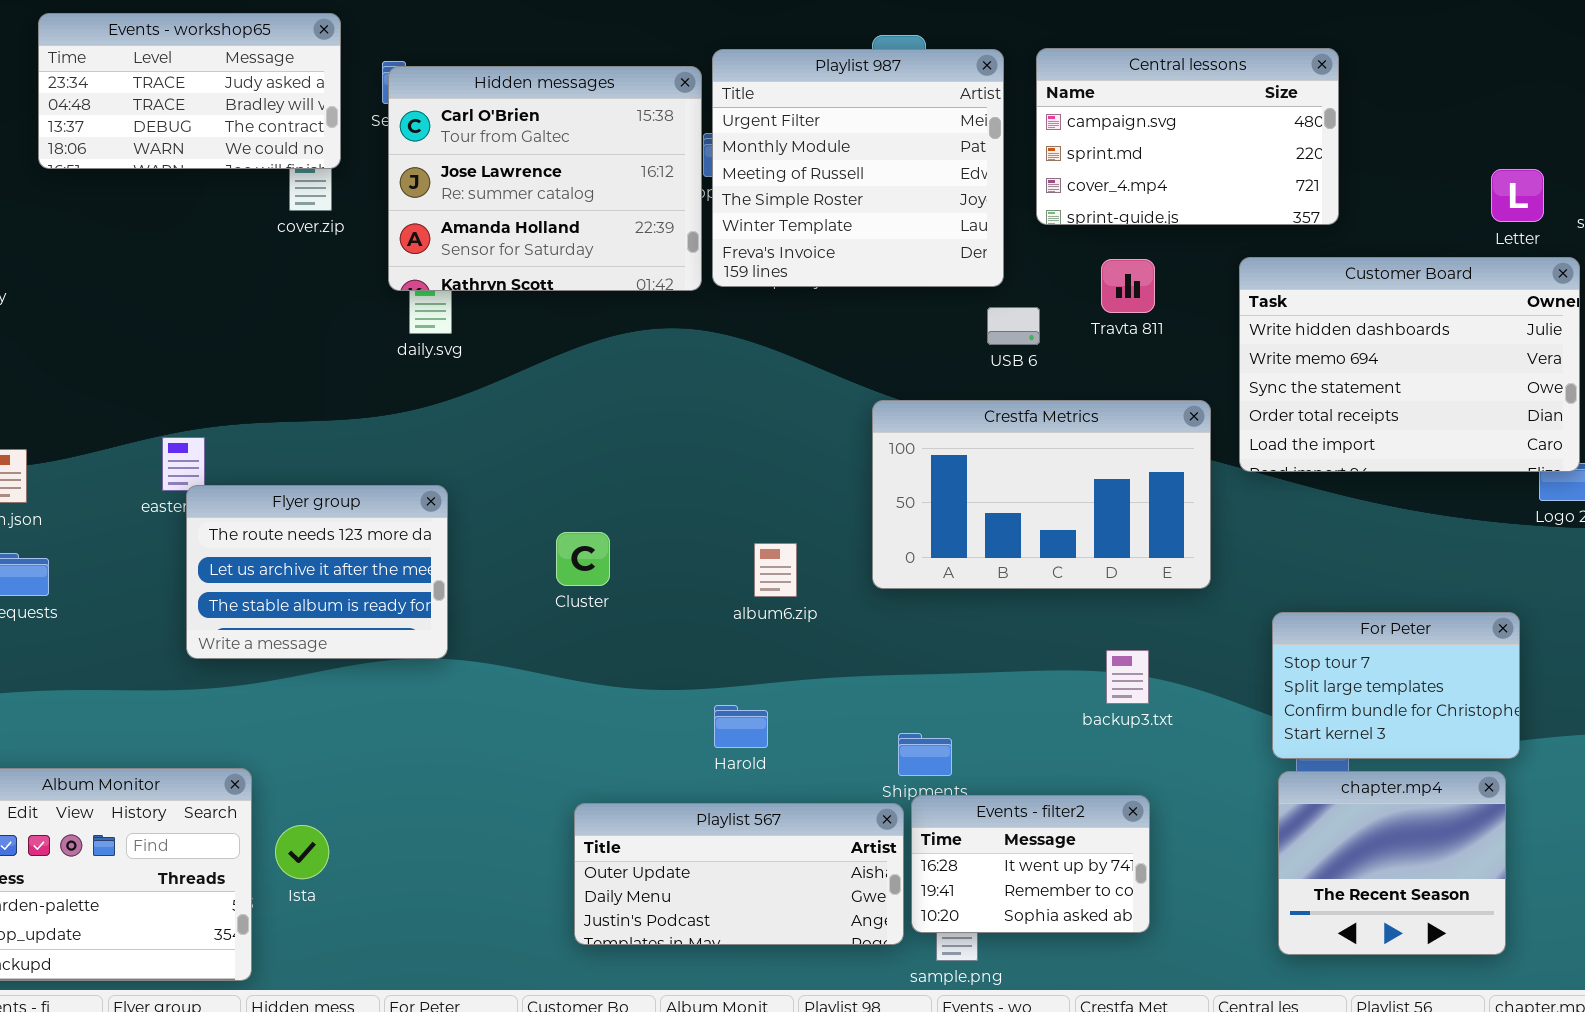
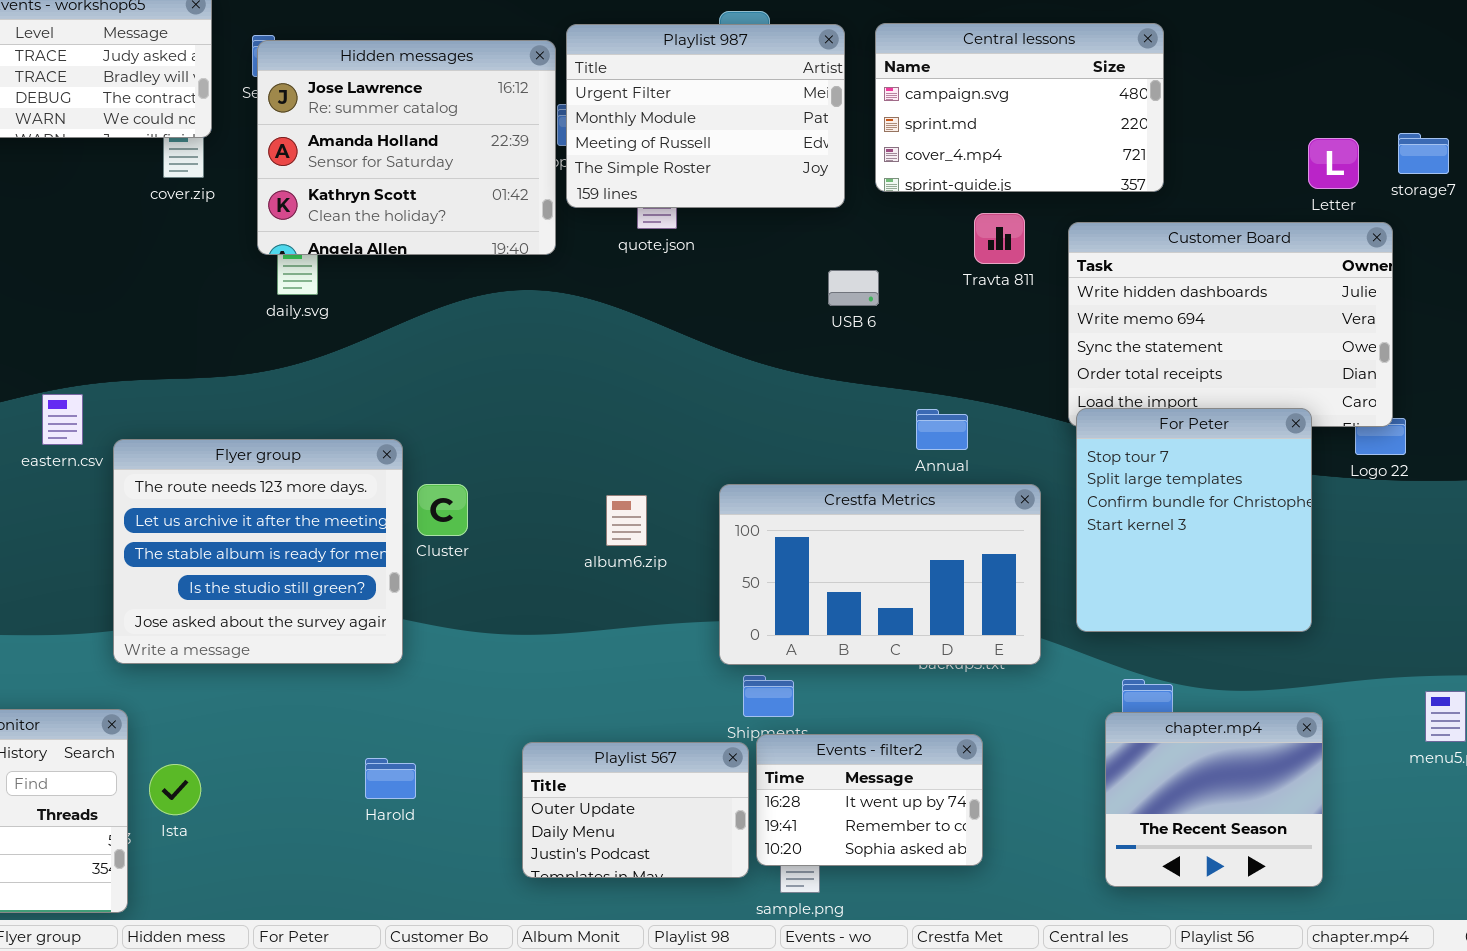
Playlist 987: [712,49,1004,287] -> [566,24,845,208], resized
Hidden messages: [388,66,702,291] -> [257,40,556,255], scrolled down 1 row
Travta 811: [1101,259,1155,313] -> [974,213,1025,264], moved
Crestfa Metrics: [872,400,1211,589] -> [719,484,1041,665], moved
Flyer group: [186,485,448,659] -> [113,439,403,664], moved, resized
For Peter: [1272,612,1520,759] -> [1076,408,1312,632], moved, resized
Harold: [714,705,768,748] -> [365,758,416,799], moved
Playlist 567: [574,803,904,945] -> [522,742,749,878], resized

